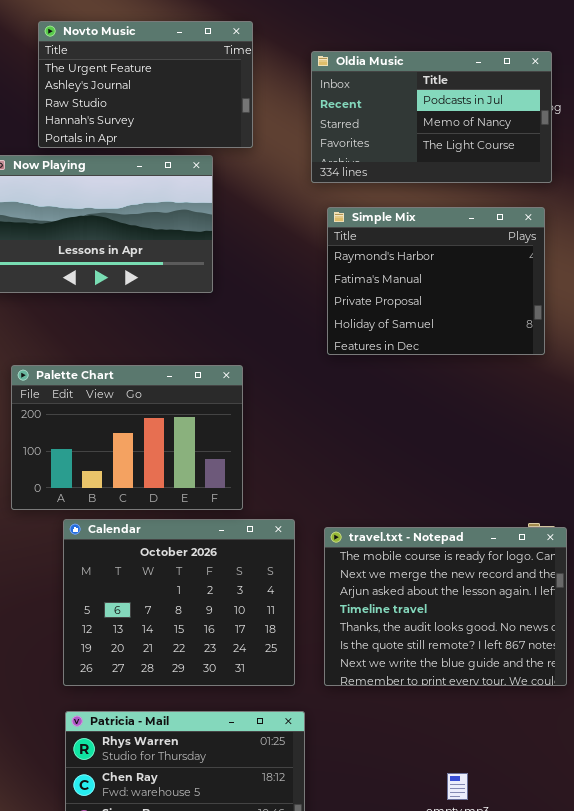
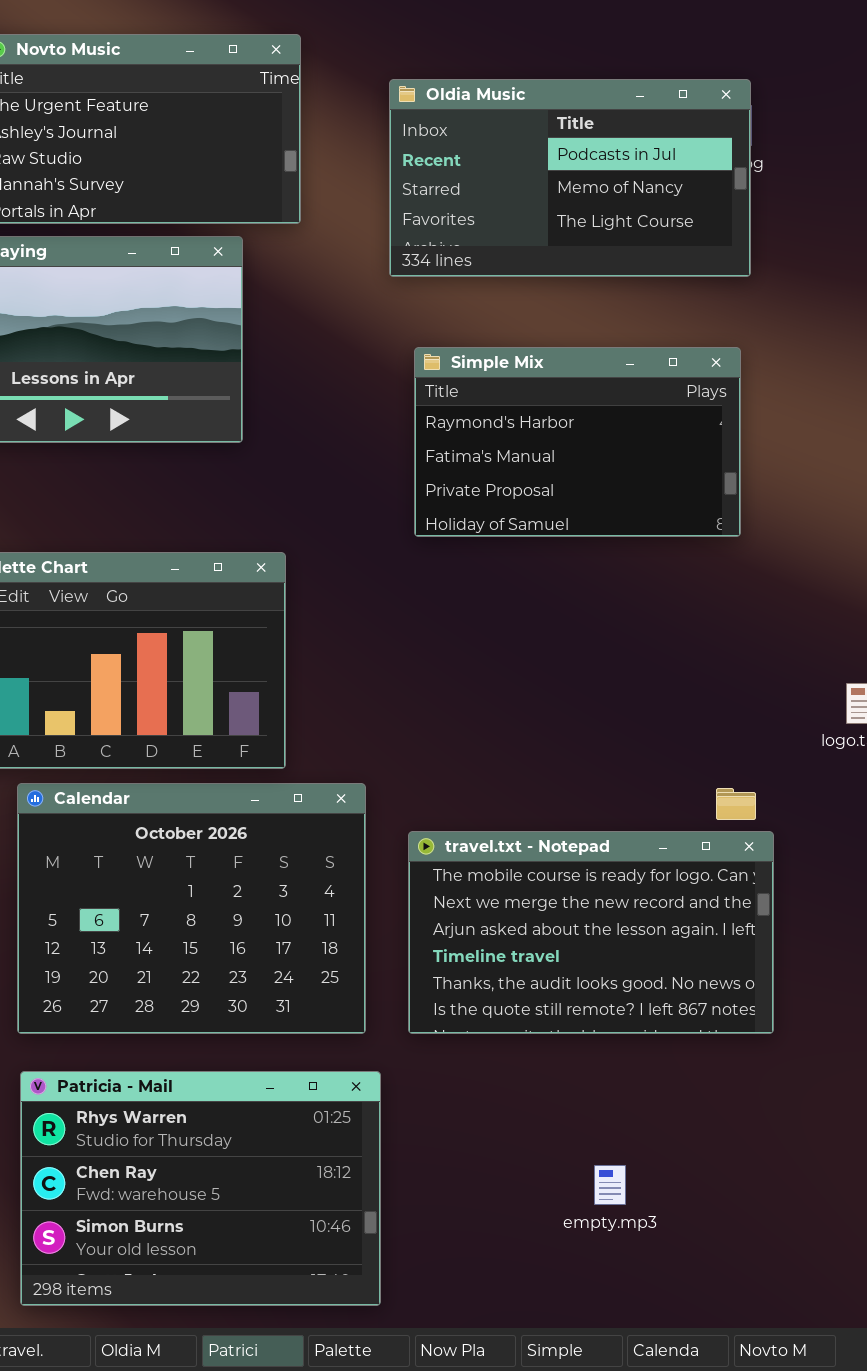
Simple Mix: [327,207,545,355] -> [414,347,741,537], resized
travel.txt - Notepad: [324,527,567,686] -> [408,831,774,1034], resized

